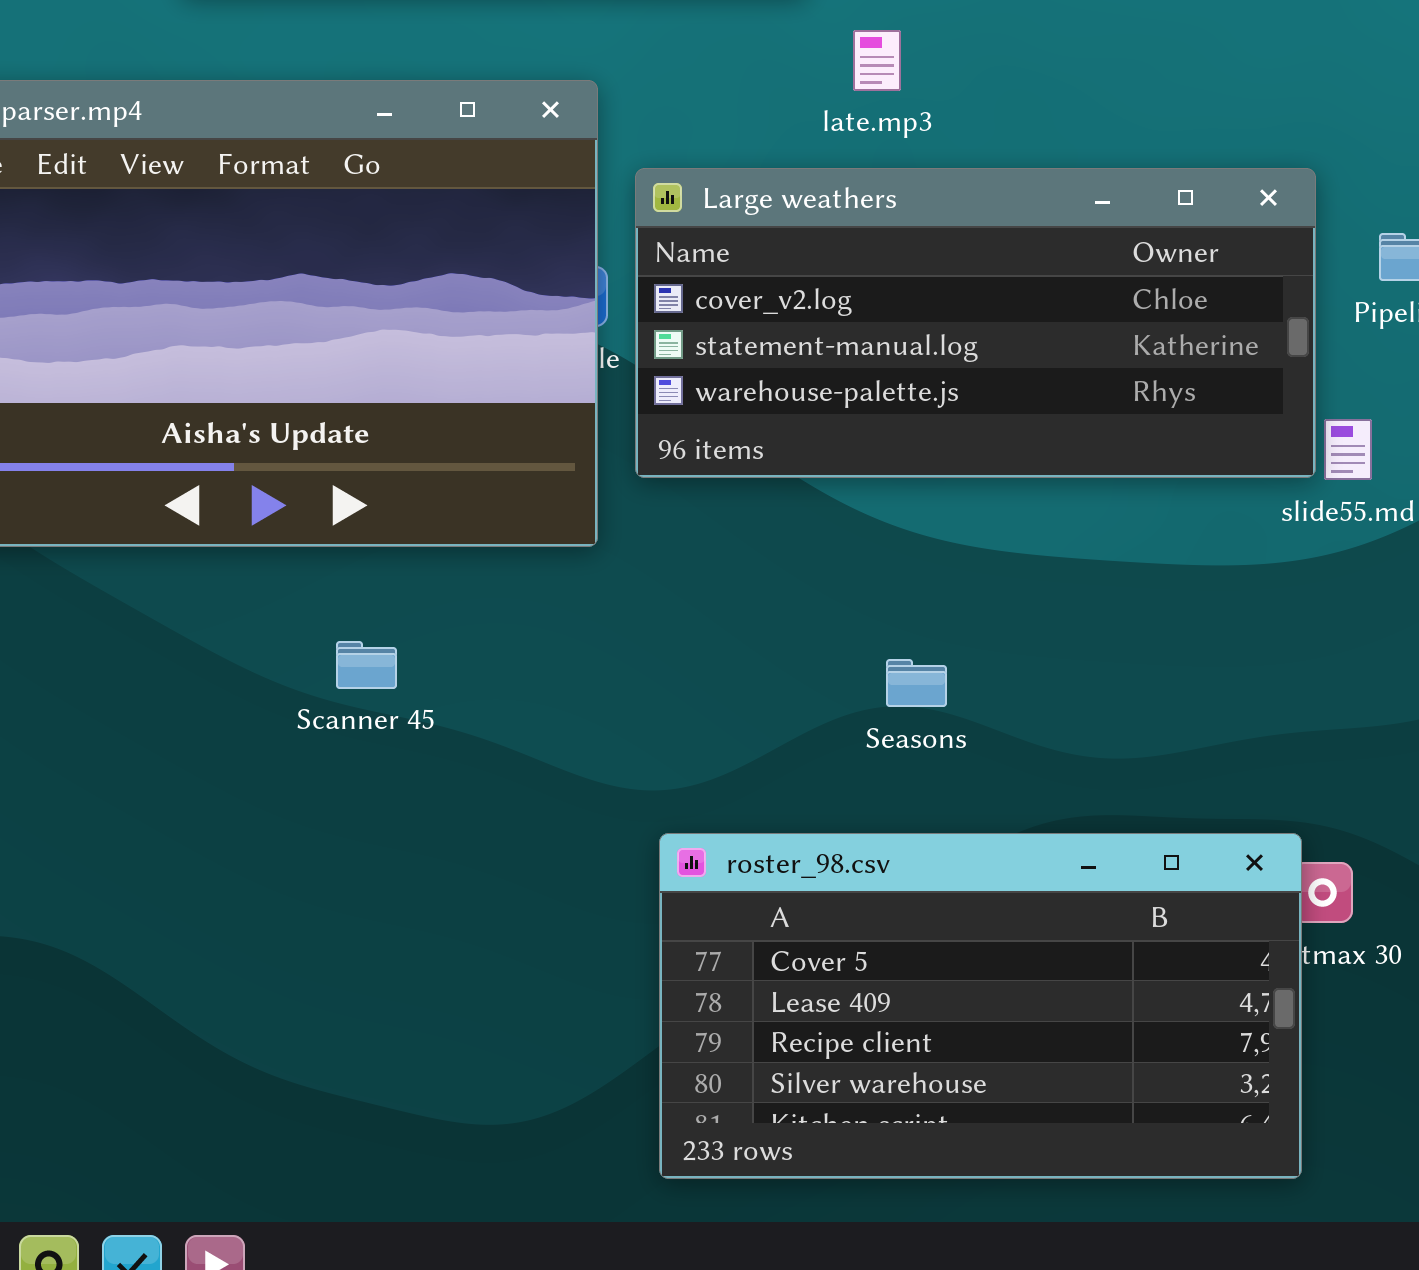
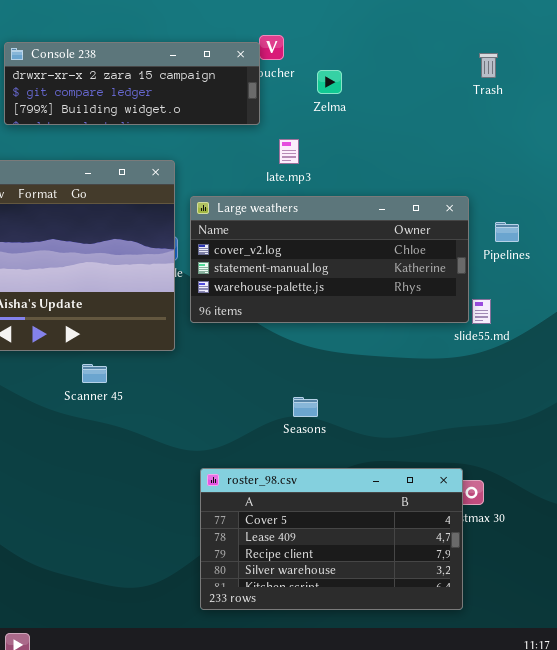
Scanner 45: [336,641,397,689] -> [82,364,107,383], moved

